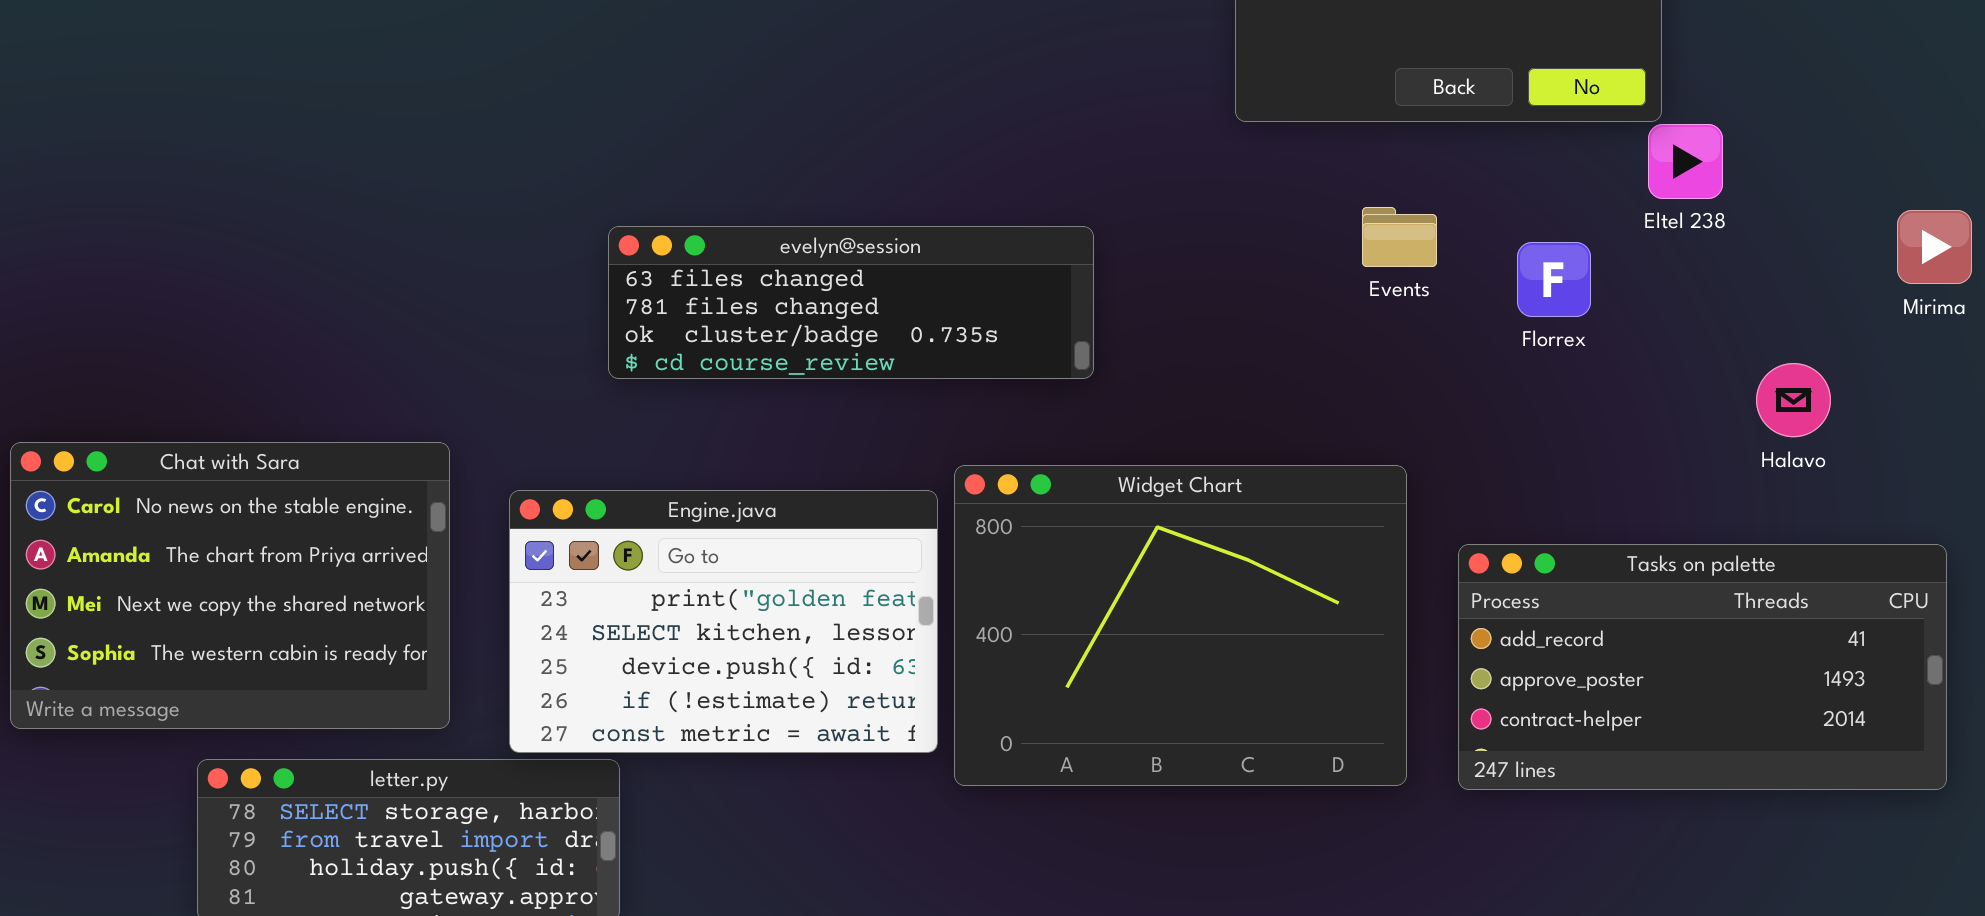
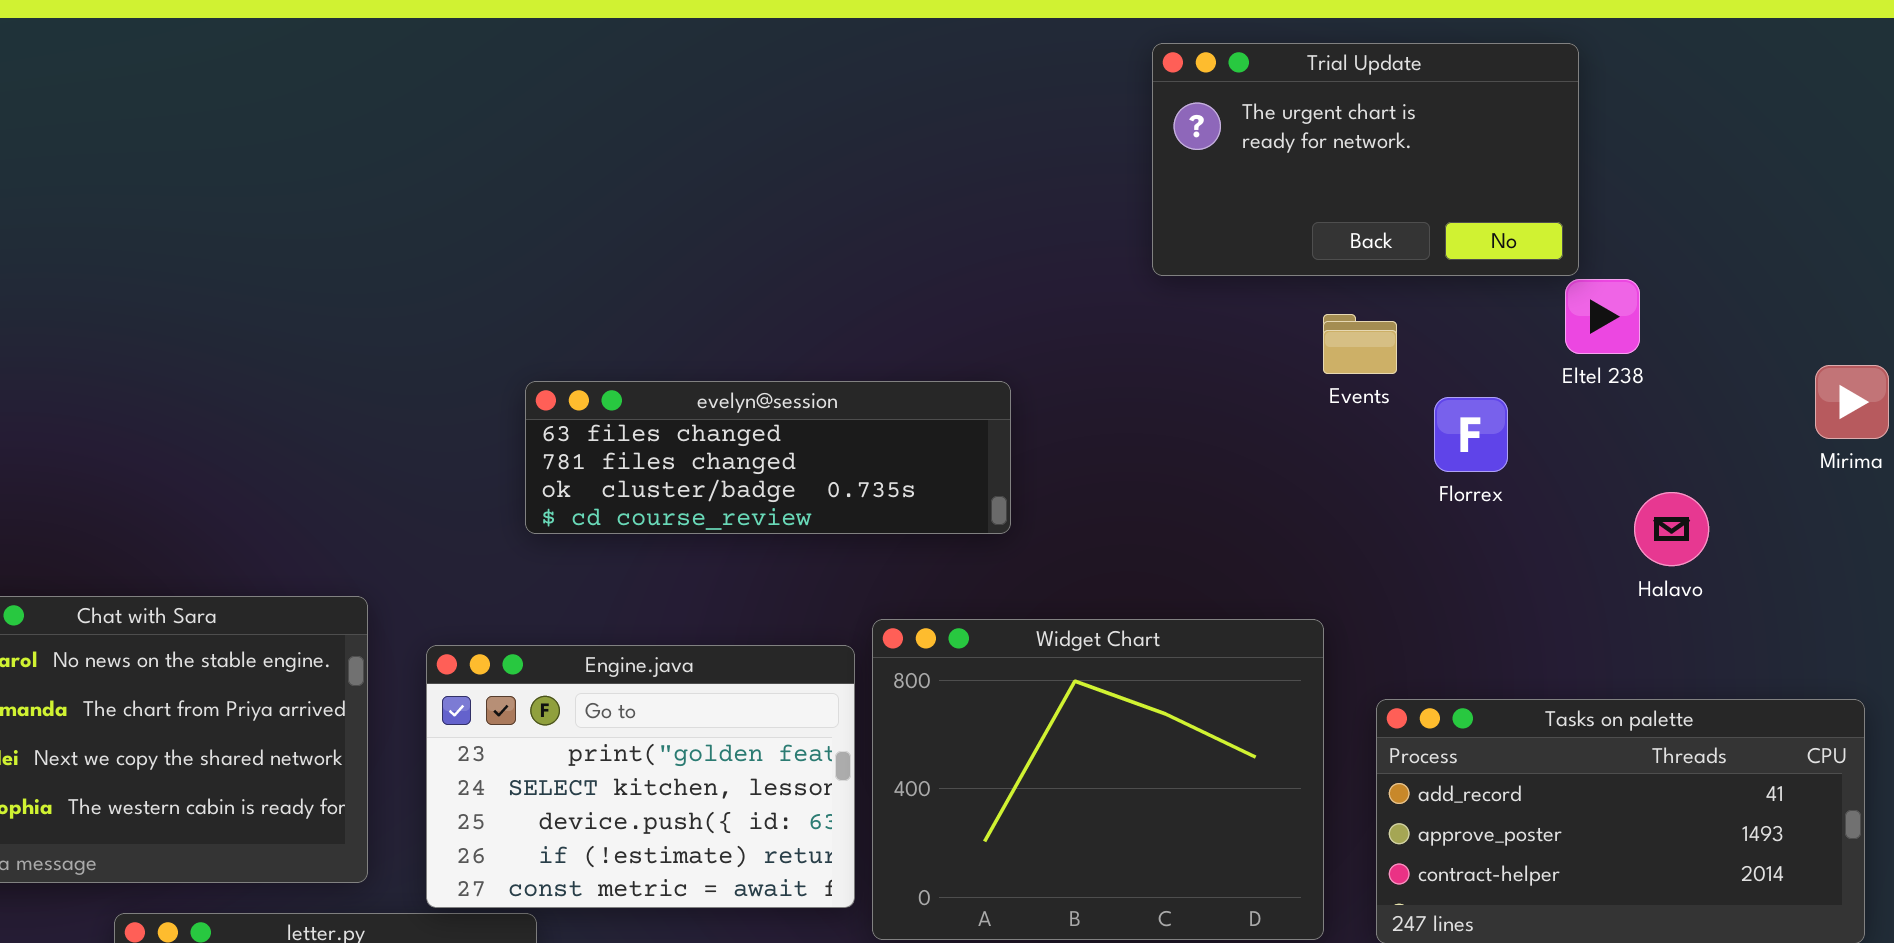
Events: [1362,207,1437,267] -> [1323,314,1397,374], moved
Halavo: [1756,363,1831,437] -> [1634,492,1709,566], moved

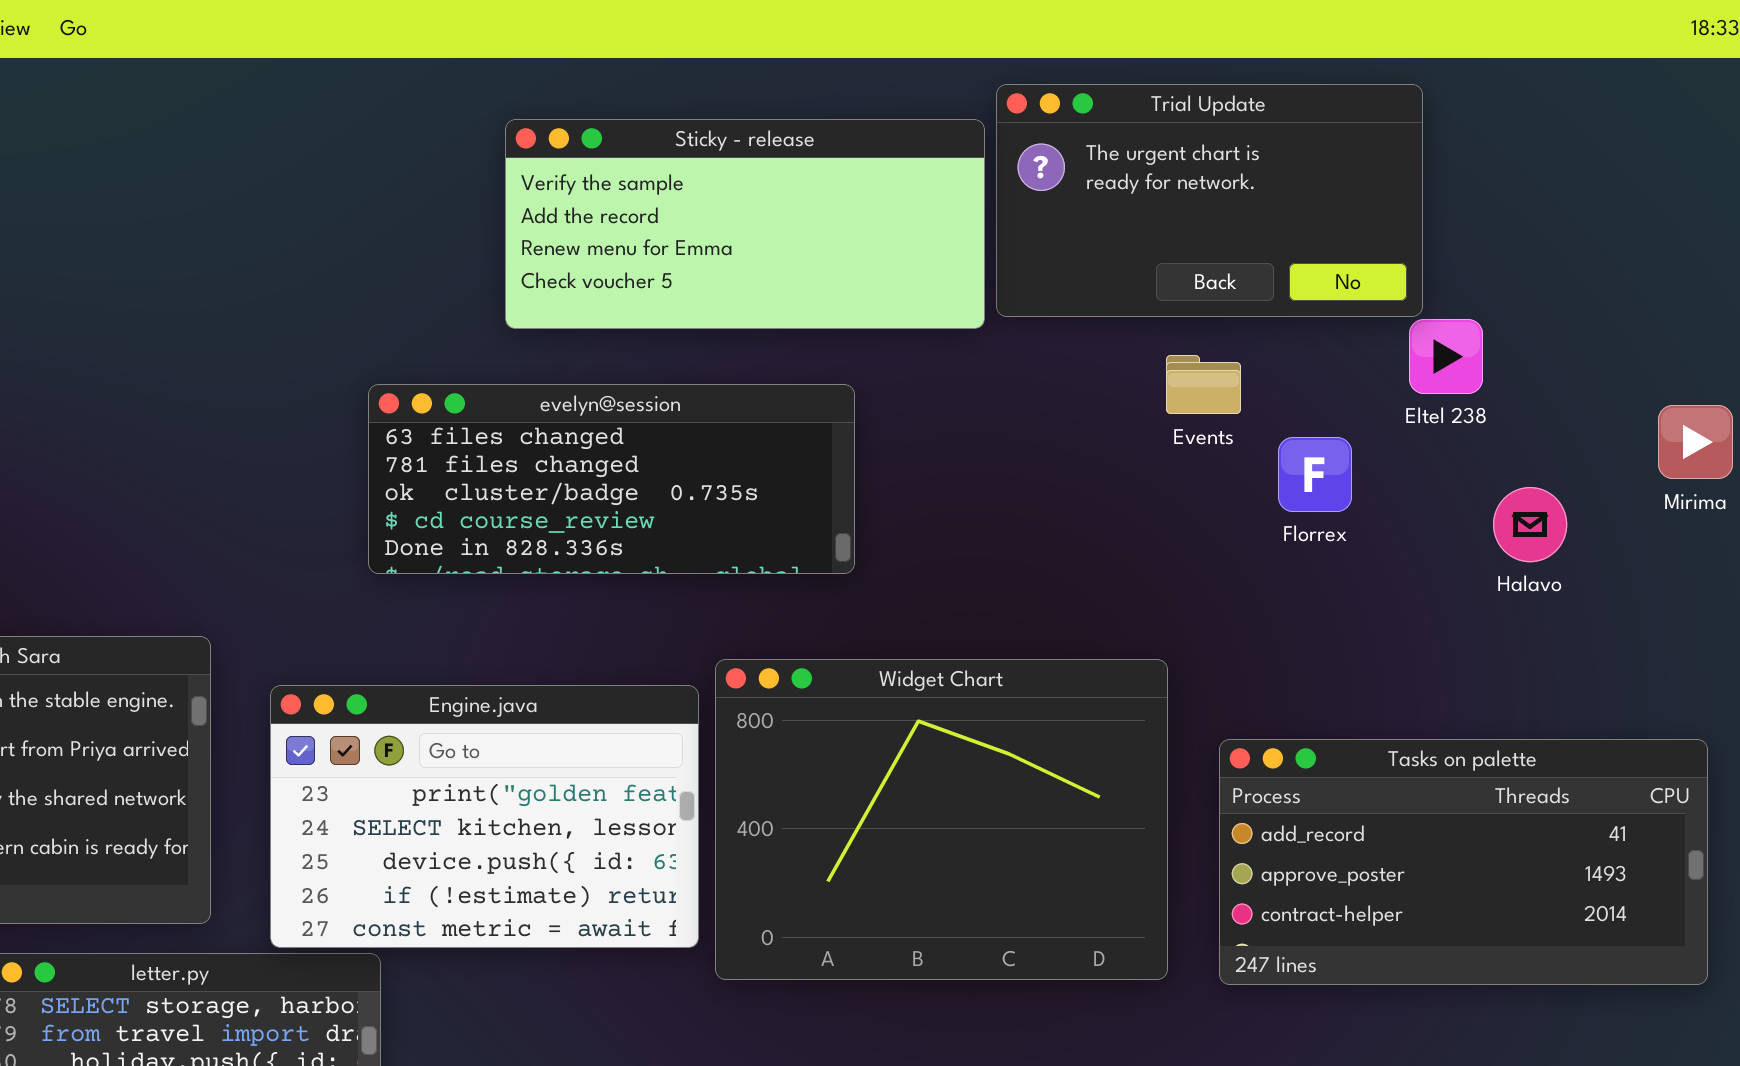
Sticky - release: none -> [505,119,985,329], opened
evelyn@session: [525,381,1011,534] -> [368,384,855,574], resized
Halavo: [1634,492,1709,566] -> [1493,487,1567,562], moved

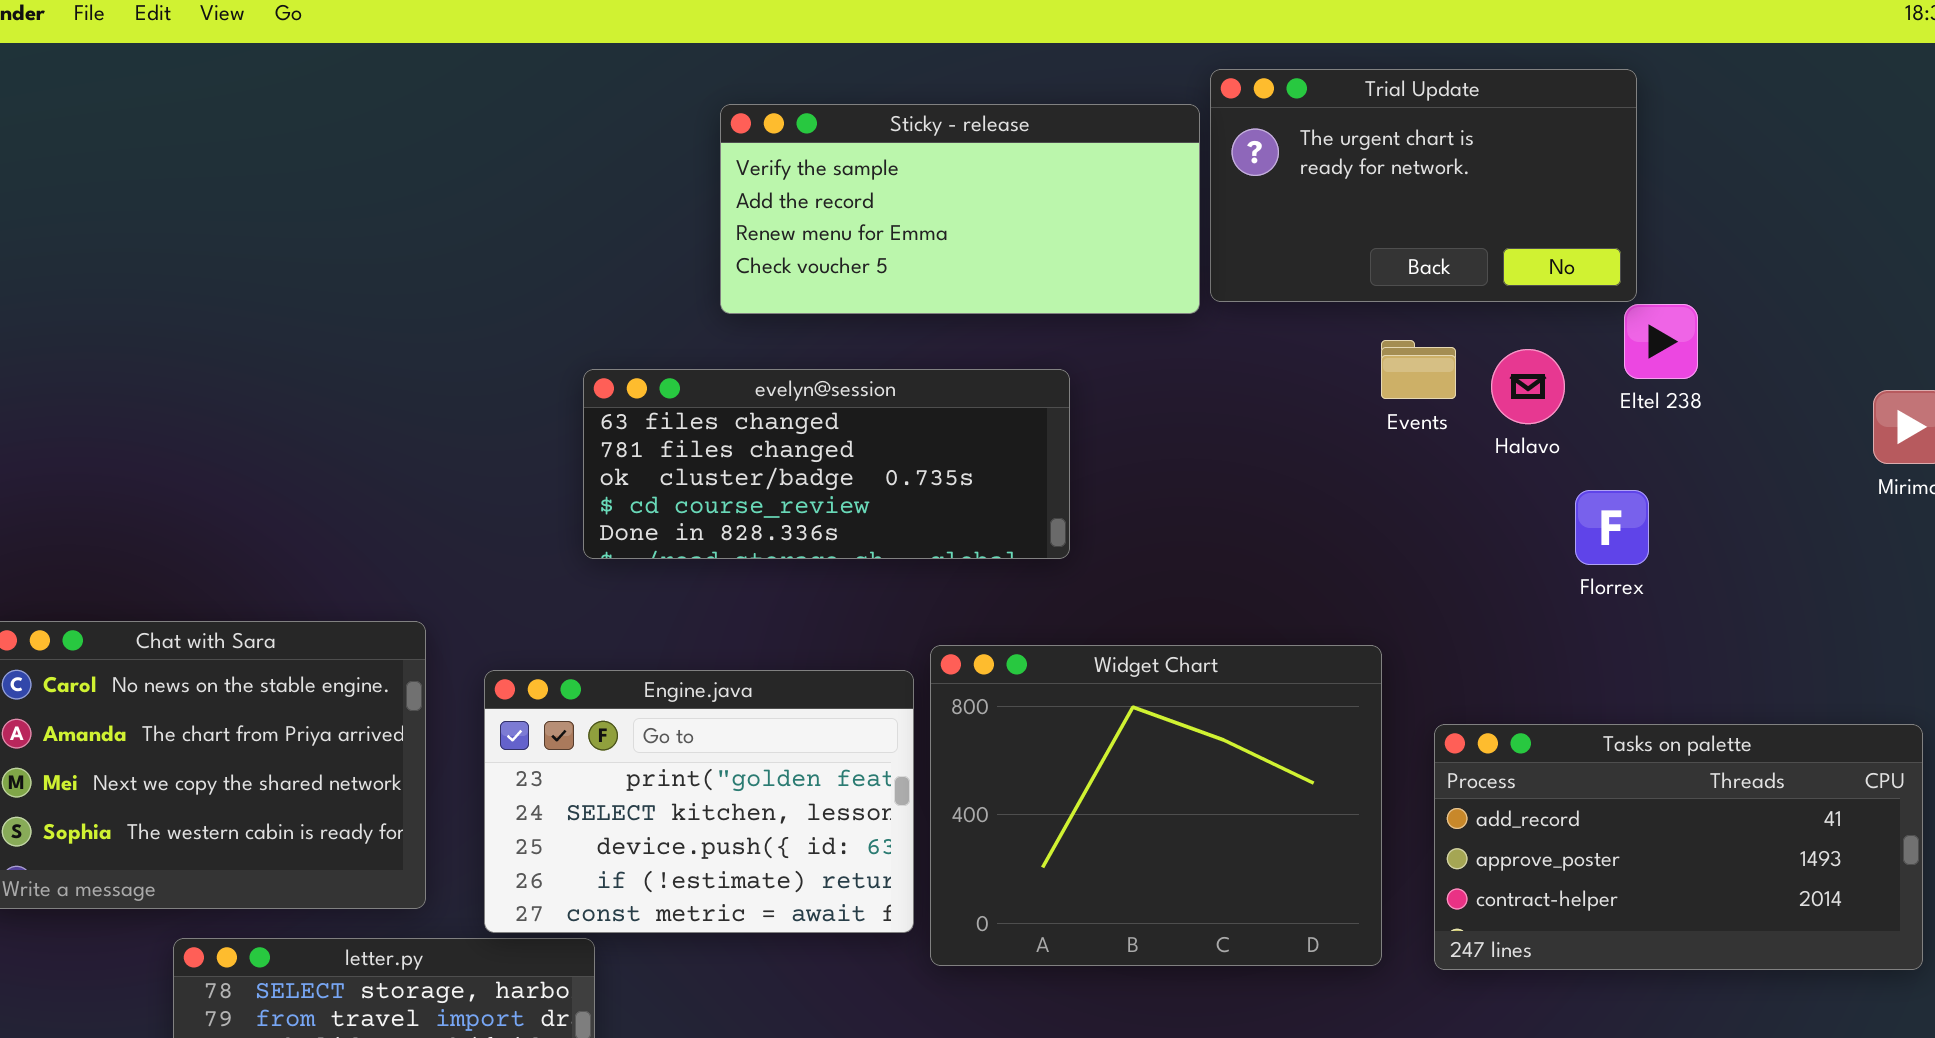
Florrex: [1278,437,1352,512] -> [1575,490,1649,565], moved
Halavo: [1493,487,1567,562] -> [1491,349,1565,424], moved

